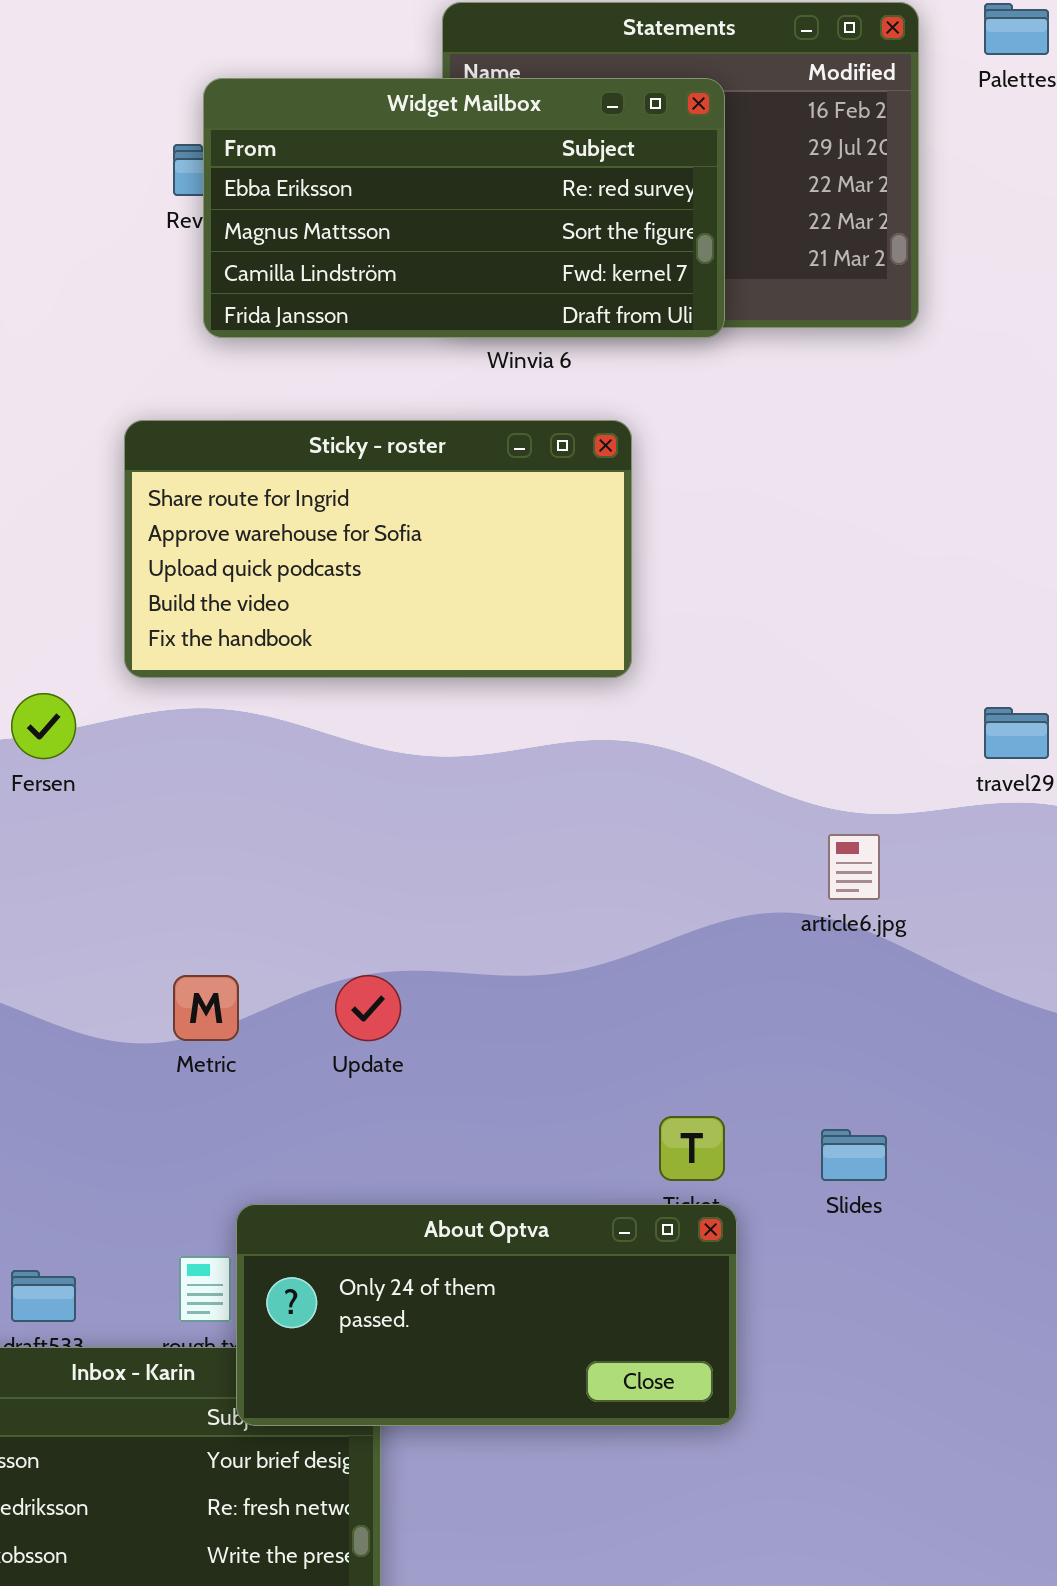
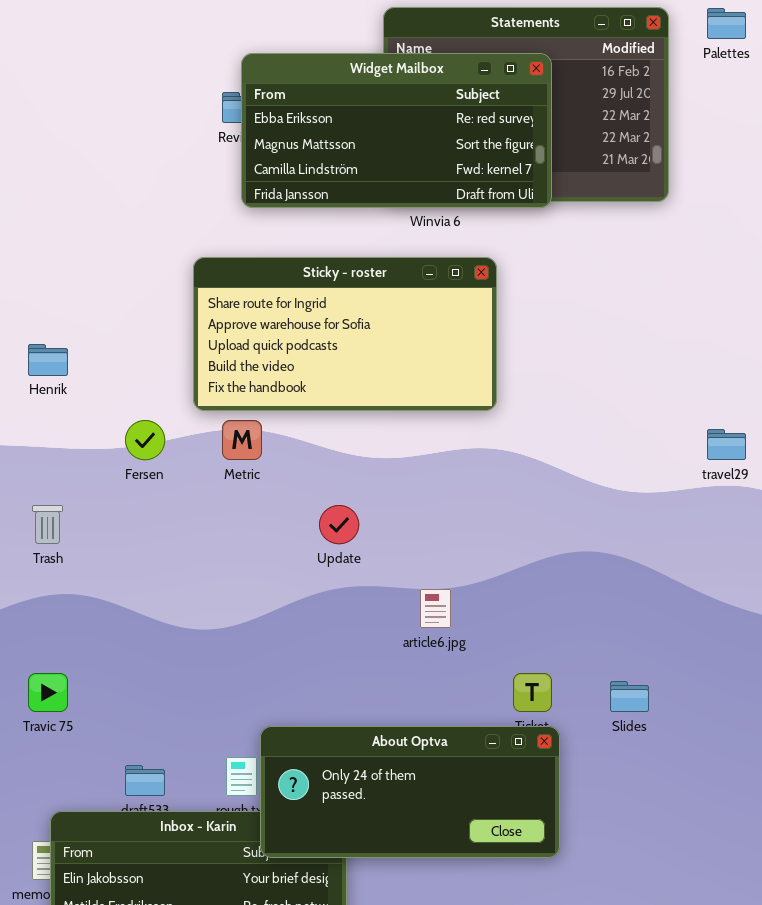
article6.jpg: [828,834,880,900] -> [420,589,451,628], moved
Metric: [173,975,239,1041] -> [222,420,262,460], moved
Update: [335,975,401,1041] -> [319,505,359,544], moved

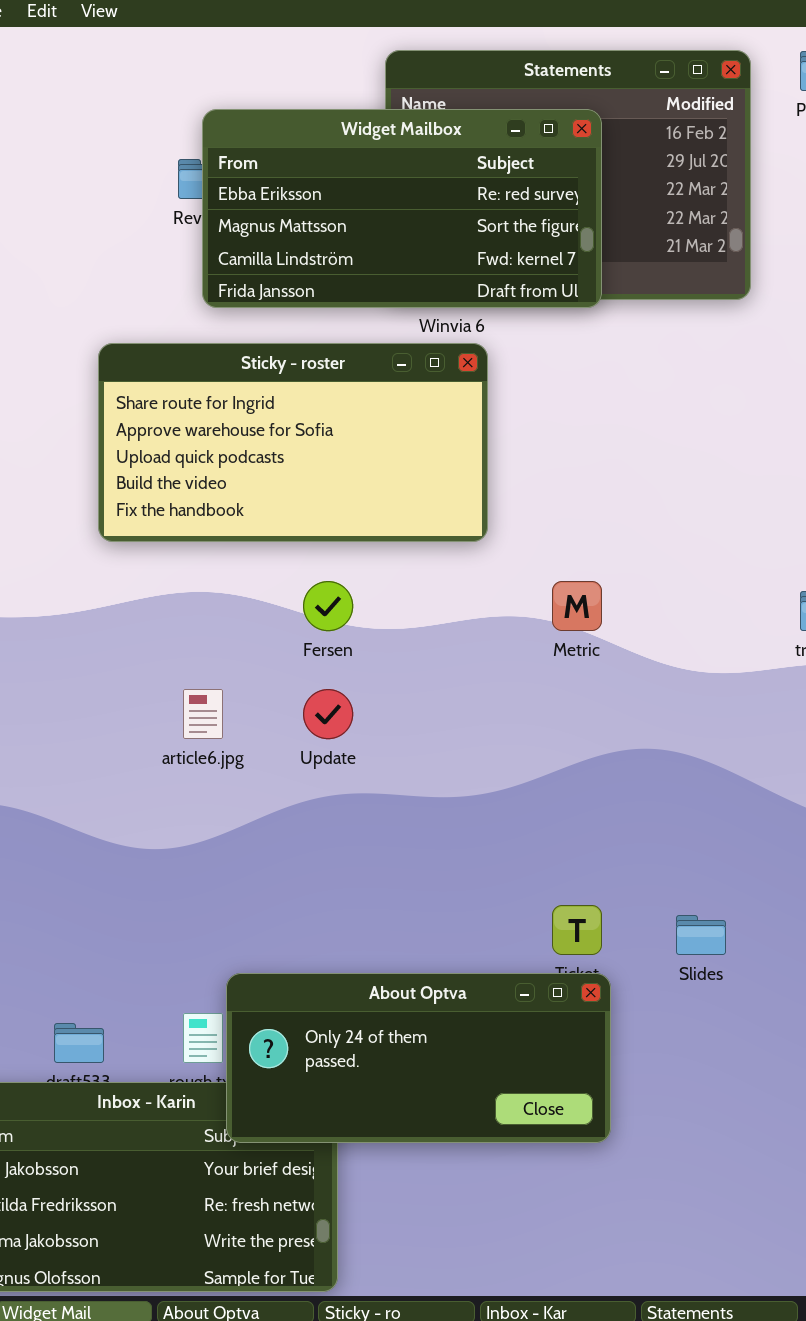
Sticky - roster: [193,257,497,411] -> [98,343,488,542], moved
Fersen: [125,420,165,460] -> [303,581,353,631], moved
Metric: [222,420,262,460] -> [552,581,602,631], moved
article6.jpg: [420,589,451,628] -> [183,689,223,739], moved

